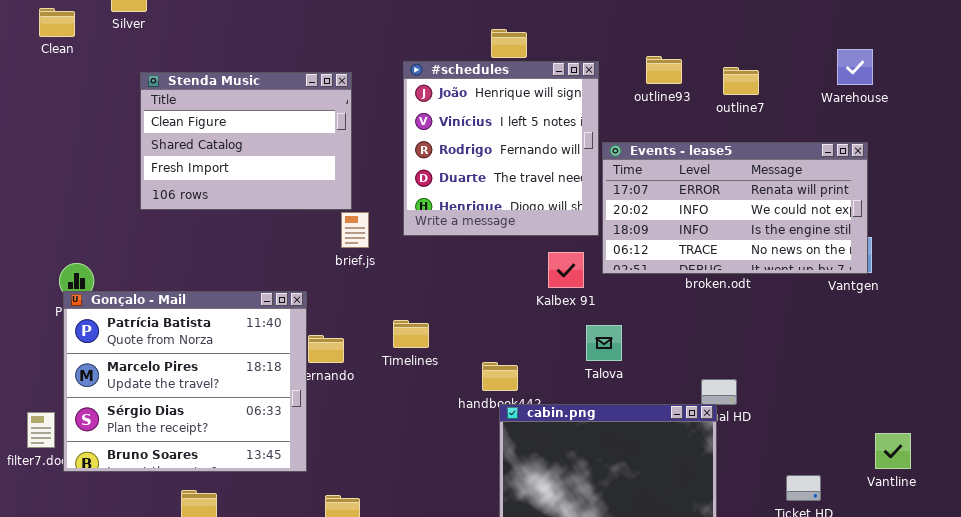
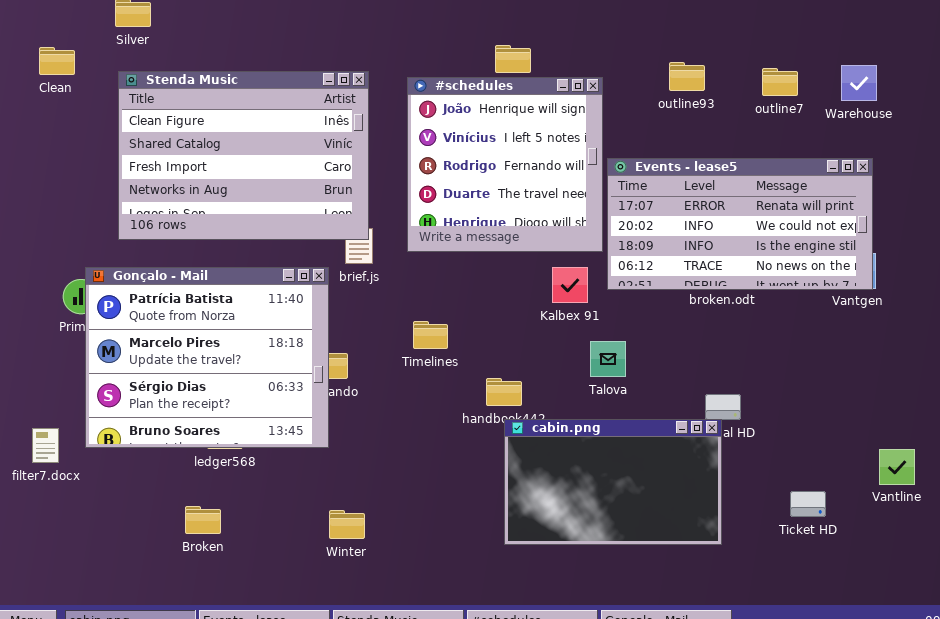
Clean: [39,8,75,37] -> [39,47,75,75], moved
outline93: [646,56,682,84] -> [669,62,705,91], moved
outline7: [723,67,759,95] -> [762,68,798,96], moved
Stenda Music: [140,72,352,210] -> [118,71,369,240], moved, resized
Gonçalo - Mail: [63,291,307,472] -> [85,267,329,448], moved
Timelines: [393,320,429,348] -> [413,321,448,349], moved

